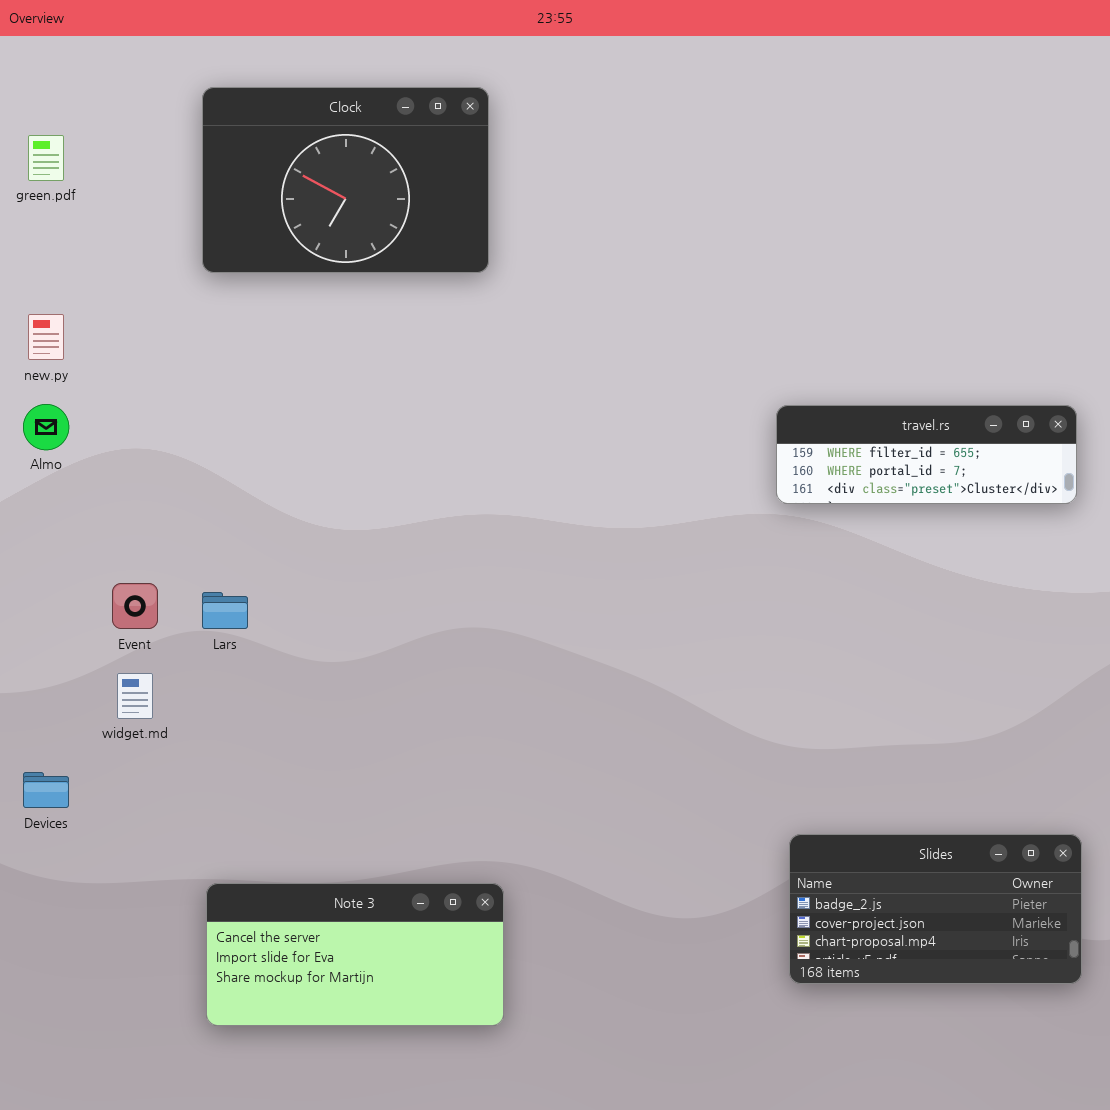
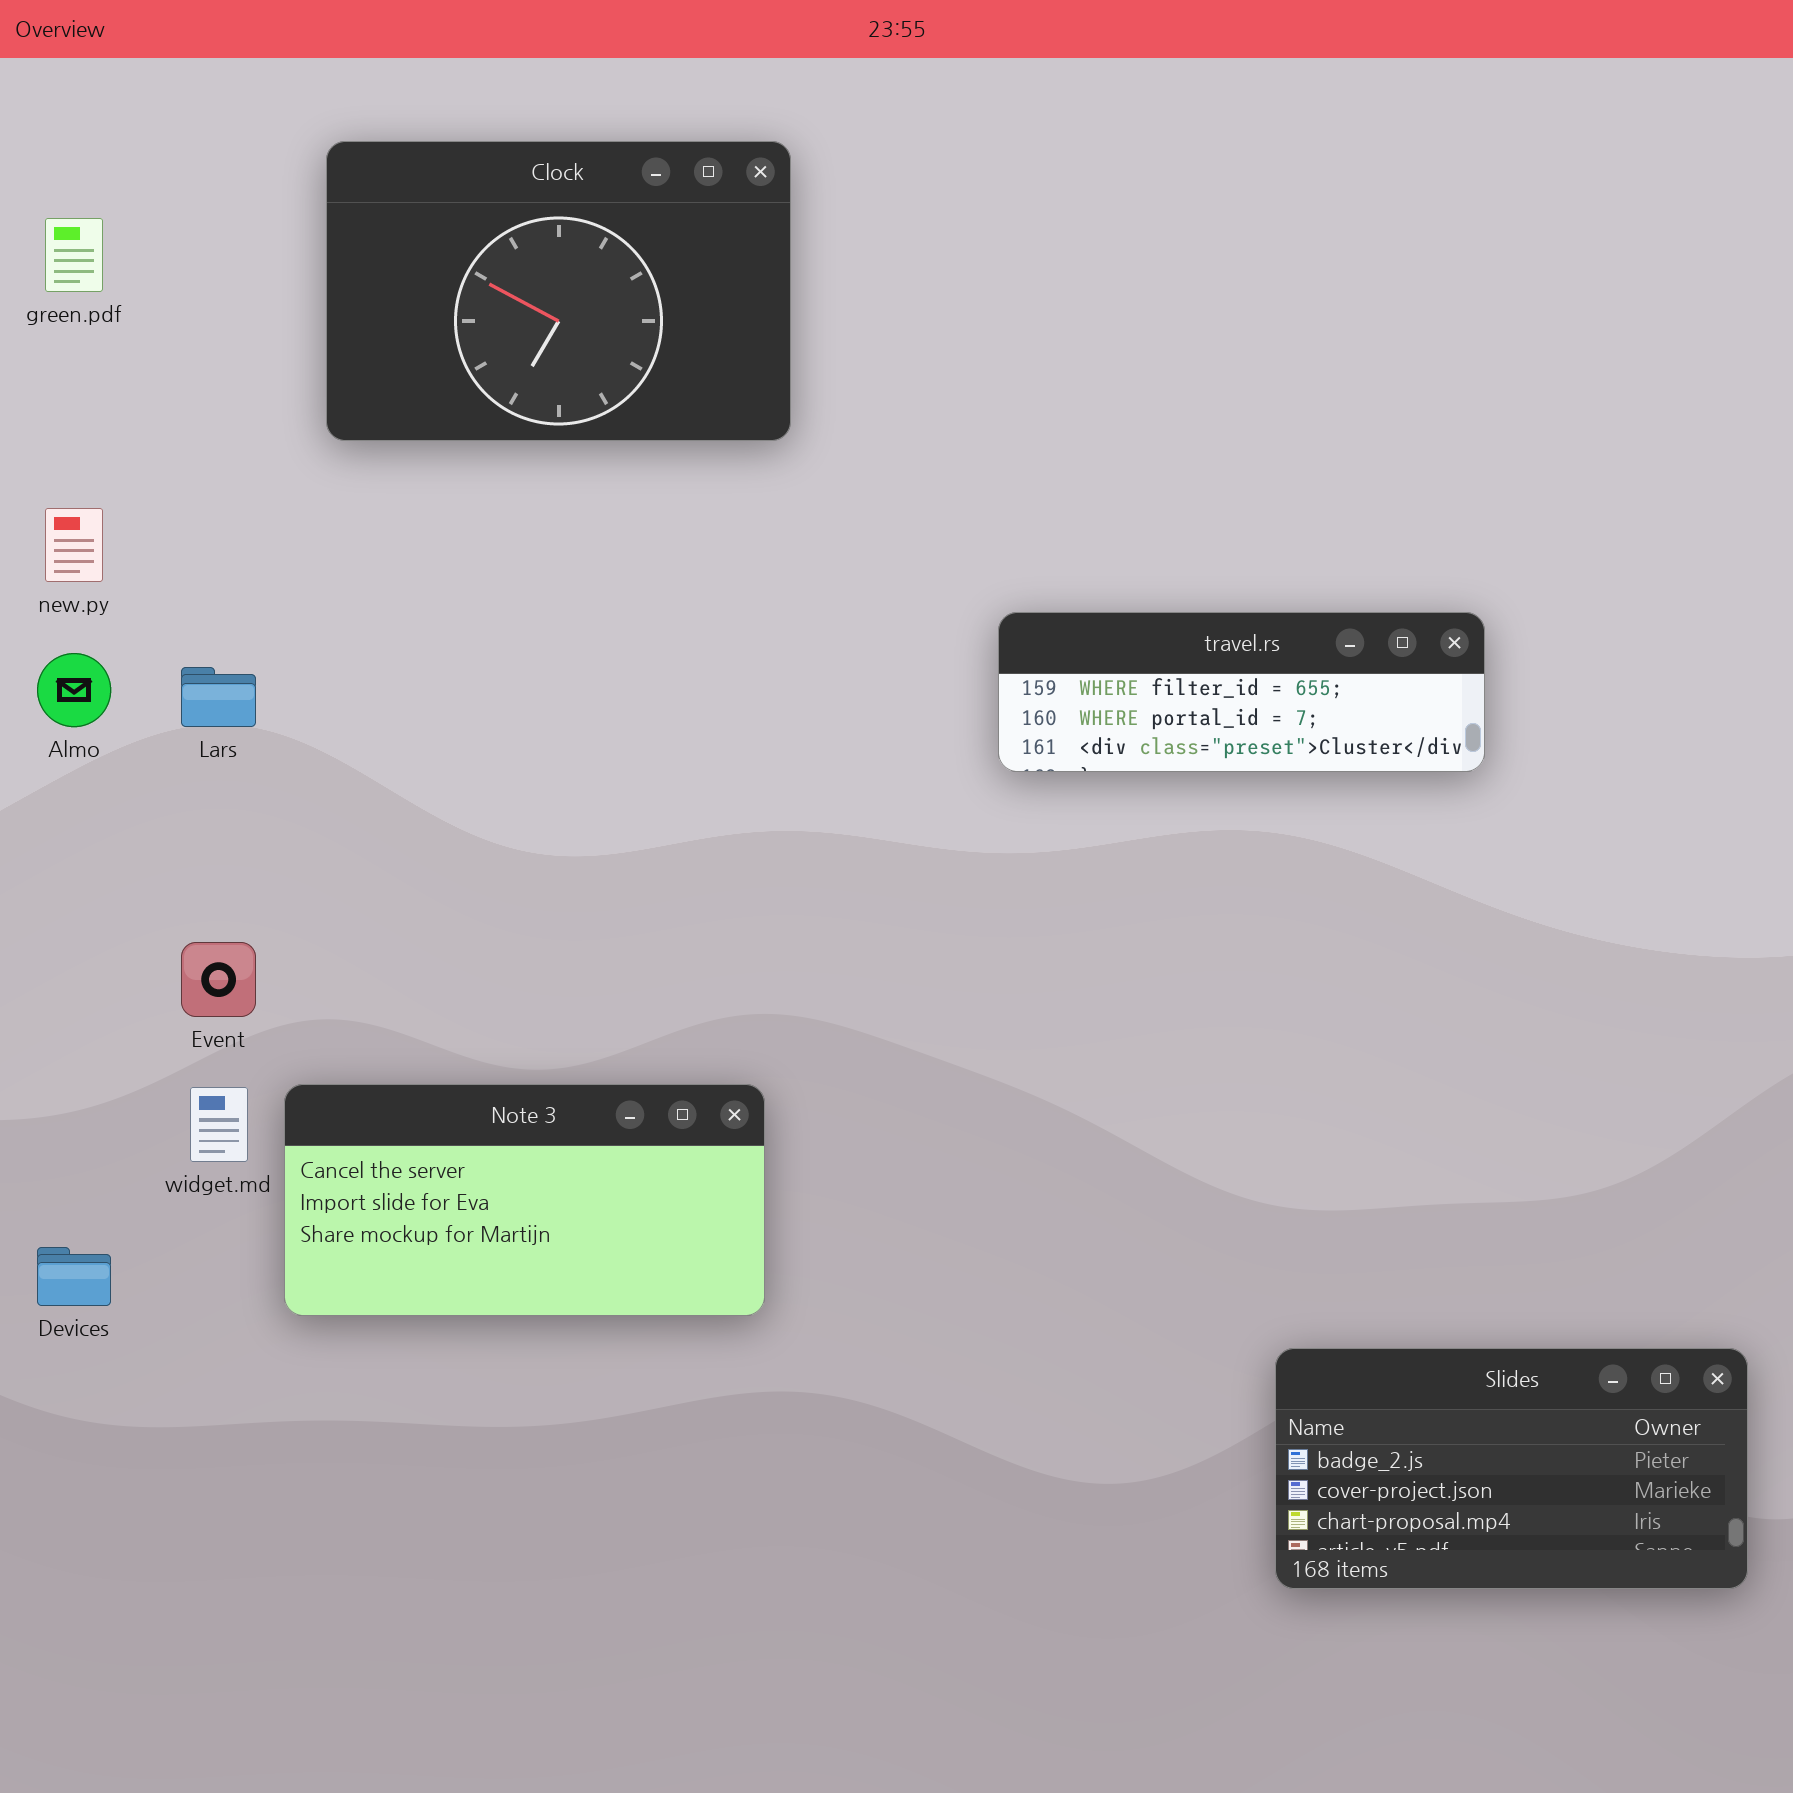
travel.rs: [776,405,1077,504] -> [998,612,1485,772], moved
Lars: [202,592,248,629] -> [181,667,256,727], moved
Note 3: [206,883,504,1026] -> [284,1084,765,1316], moved

